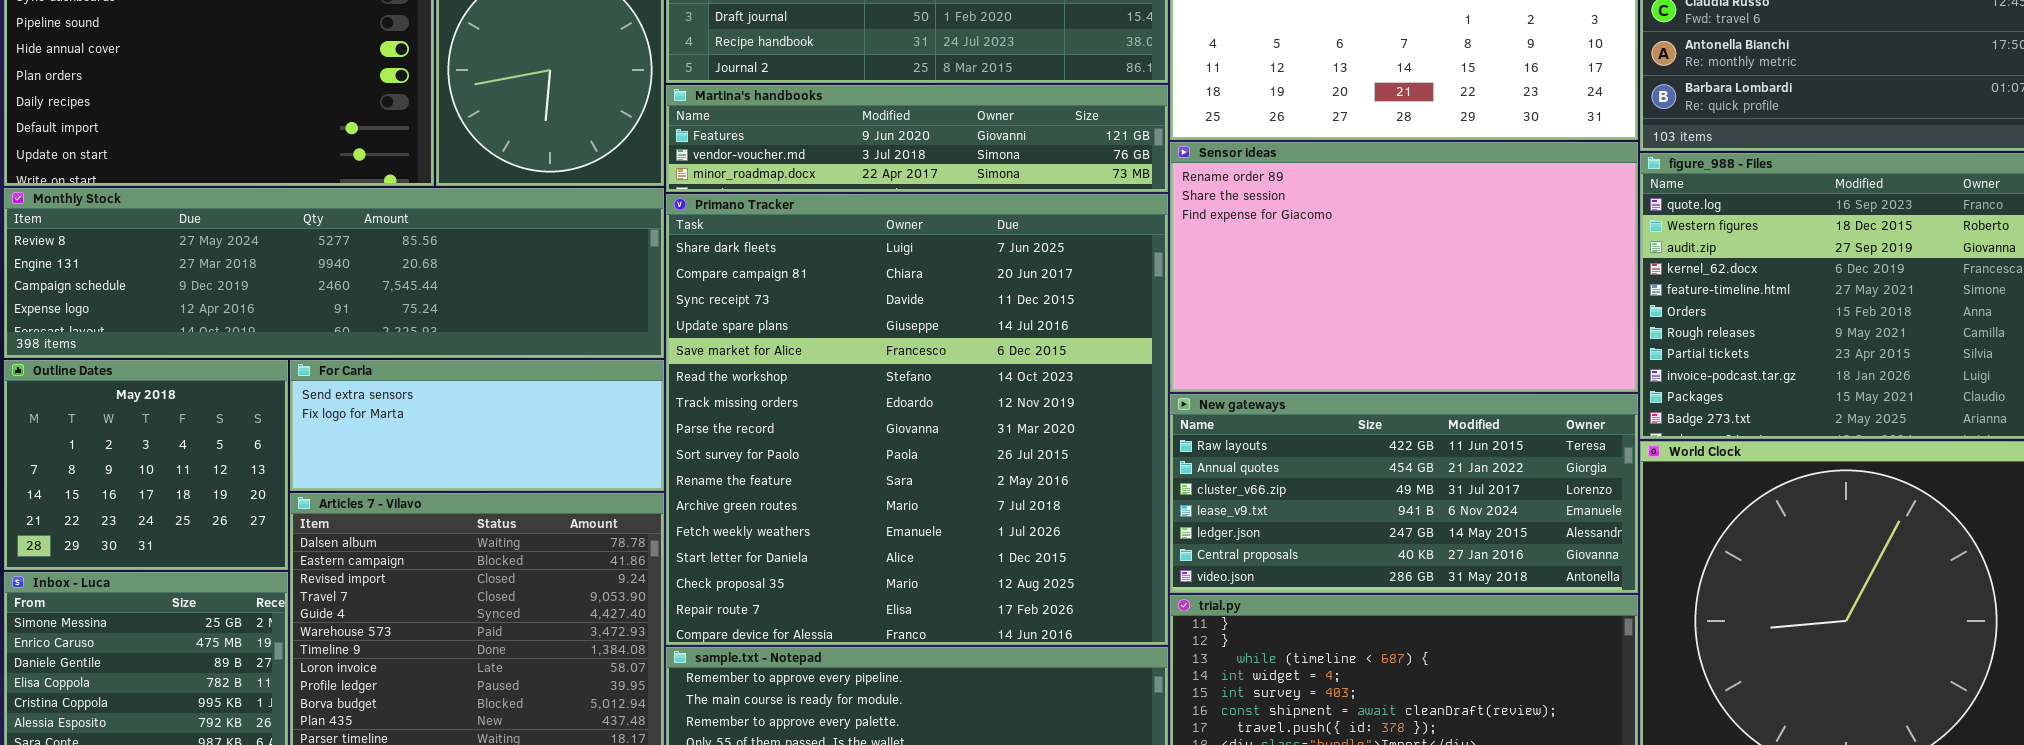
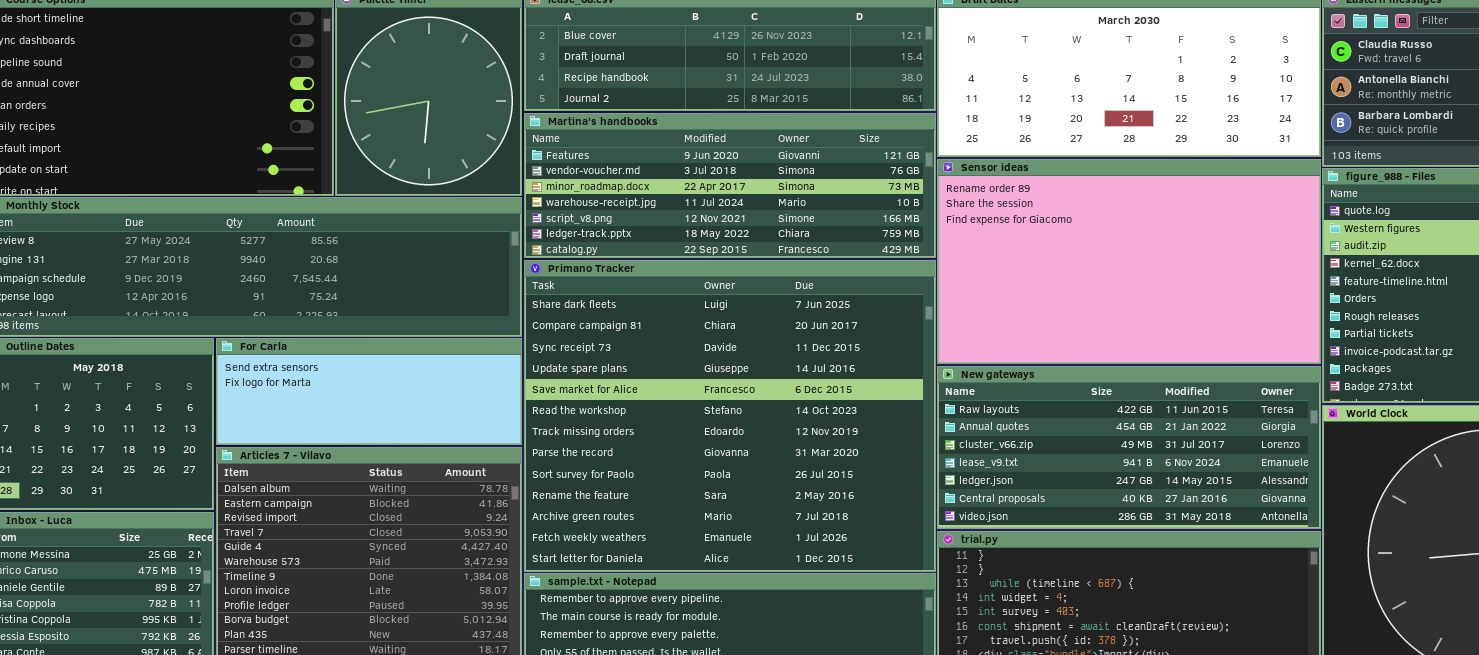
Martina's handbooks: [666,85,1168,192] -> [524,113,936,258], resized
Primano Tracker: [666,194,1168,645] -> [524,260,936,572], resized

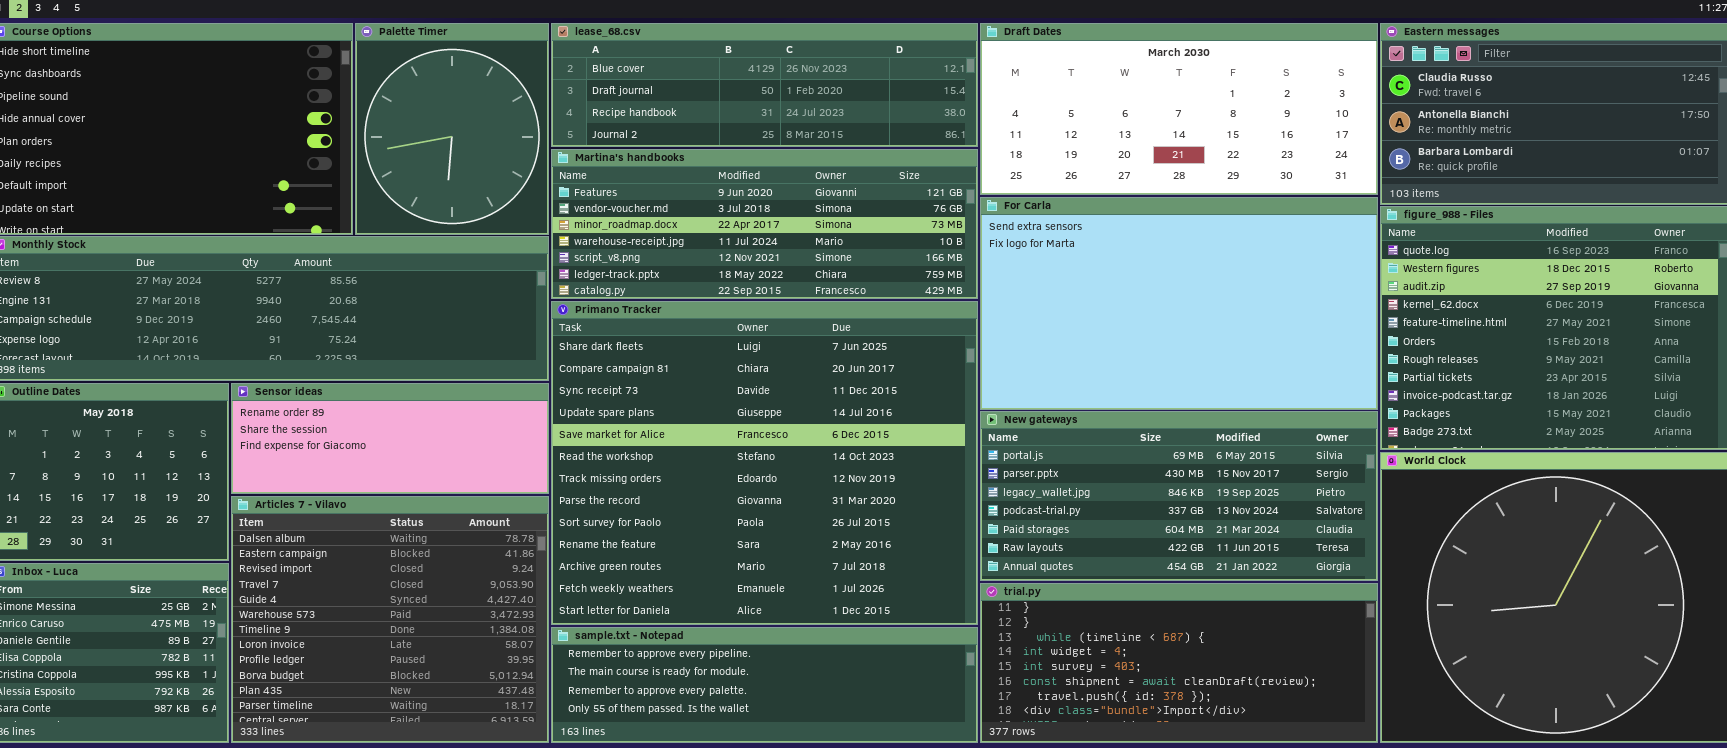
Sensor ideas: [937,159,1321,364] -> [231,383,549,494], moved, resized
For Carla: [216,338,522,445] -> [980,197,1378,410], moved, resized
New gateways: [937,366,1321,529] -> [980,411,1378,581], scrolled up 5 rows

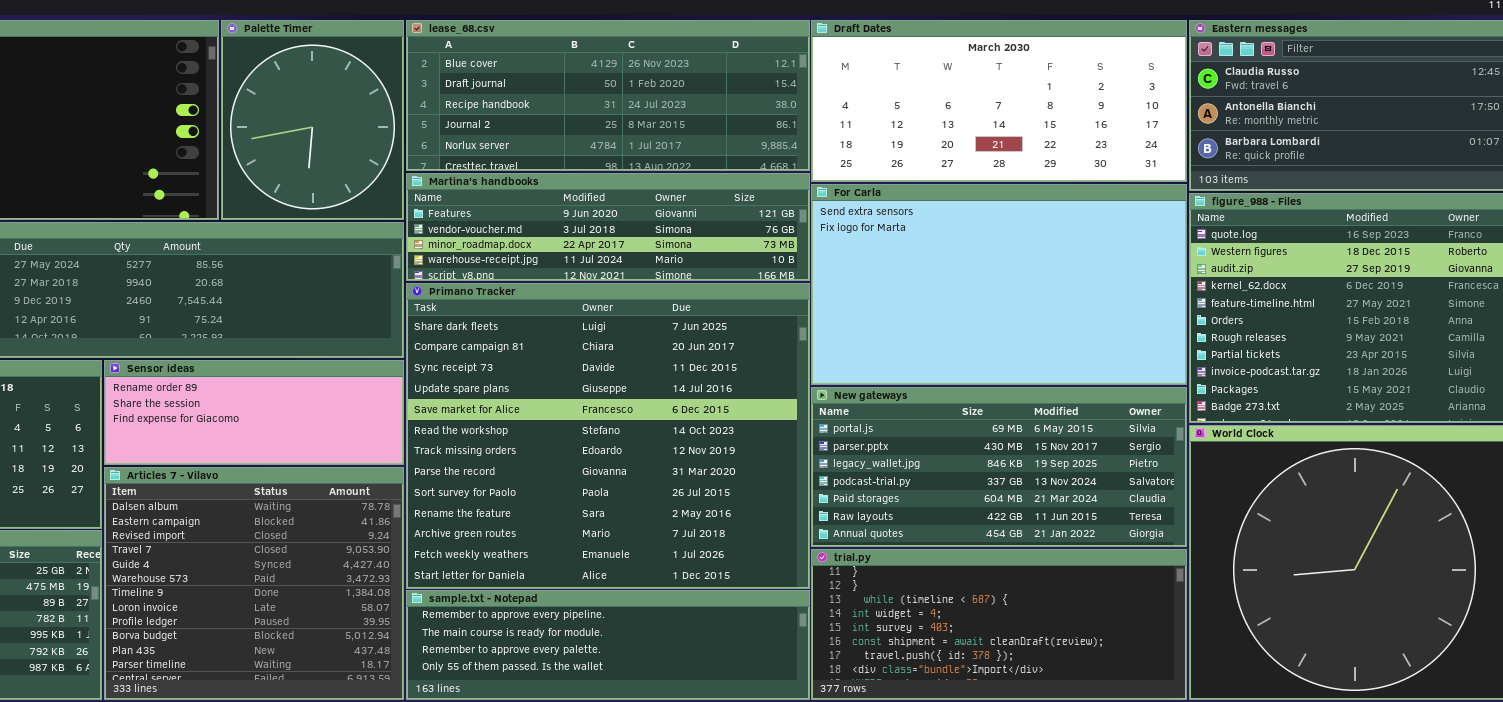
lease_68.csv: [551,23,978,147] -> [406,20,810,171], resized
Martina's handbooks: [551,149,978,299] -> [406,173,810,281], resized

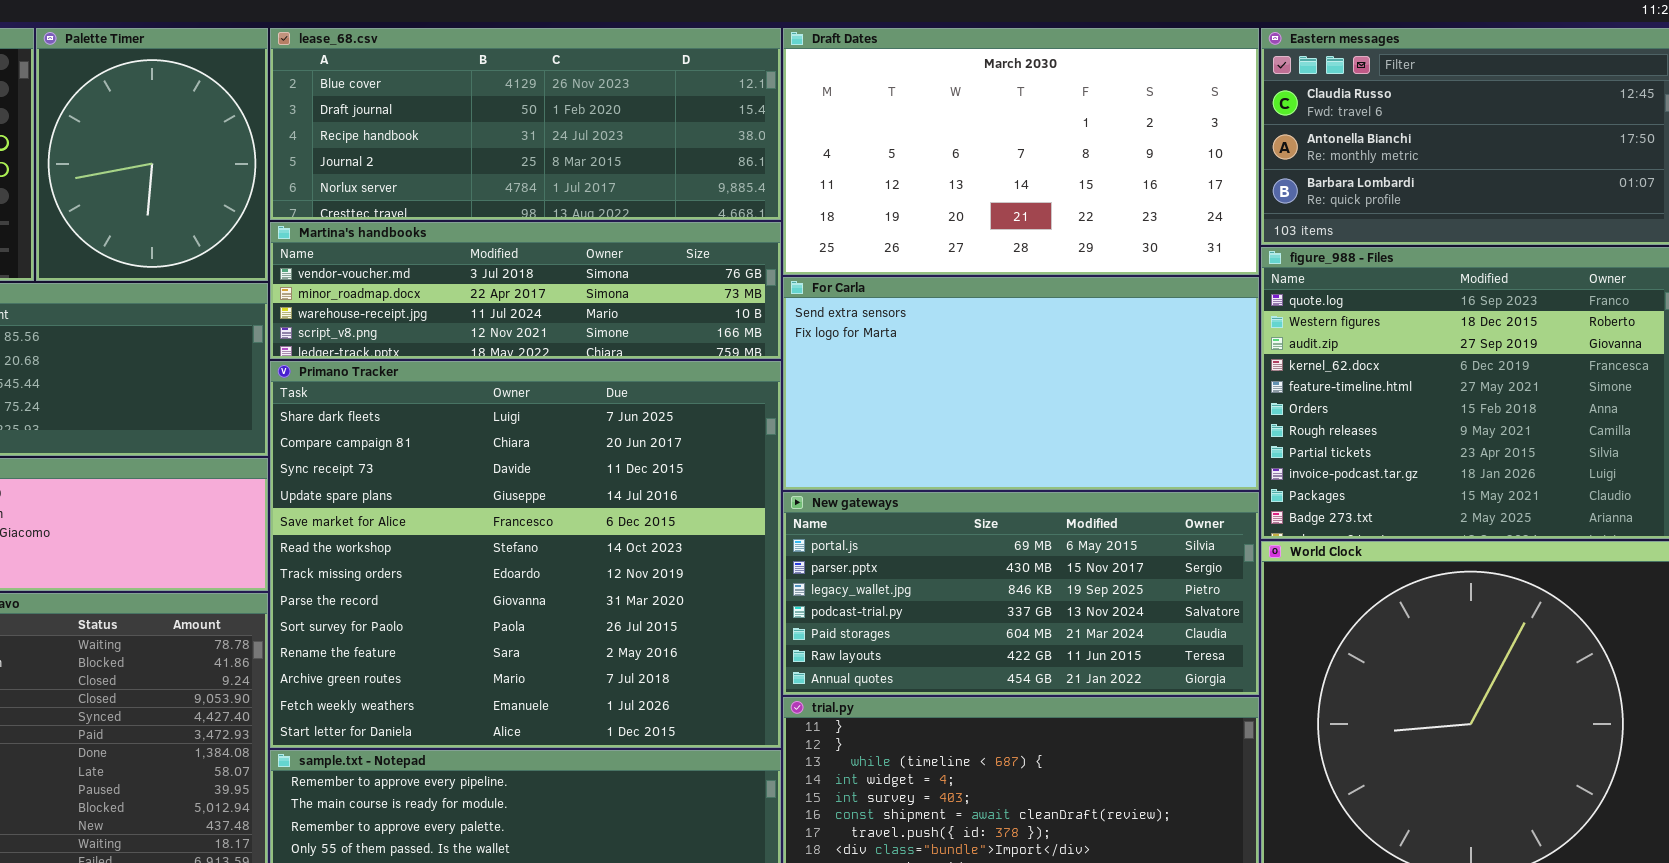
Draft Dates: [811,20,1187,182] -> [783,28,1259,275], resized
Martina's handbooks: [406,173,810,281] -> [270,222,781,359], scrolled down 1 row
For Carla: [811,184,1187,385] -> [783,277,1259,490], resized

